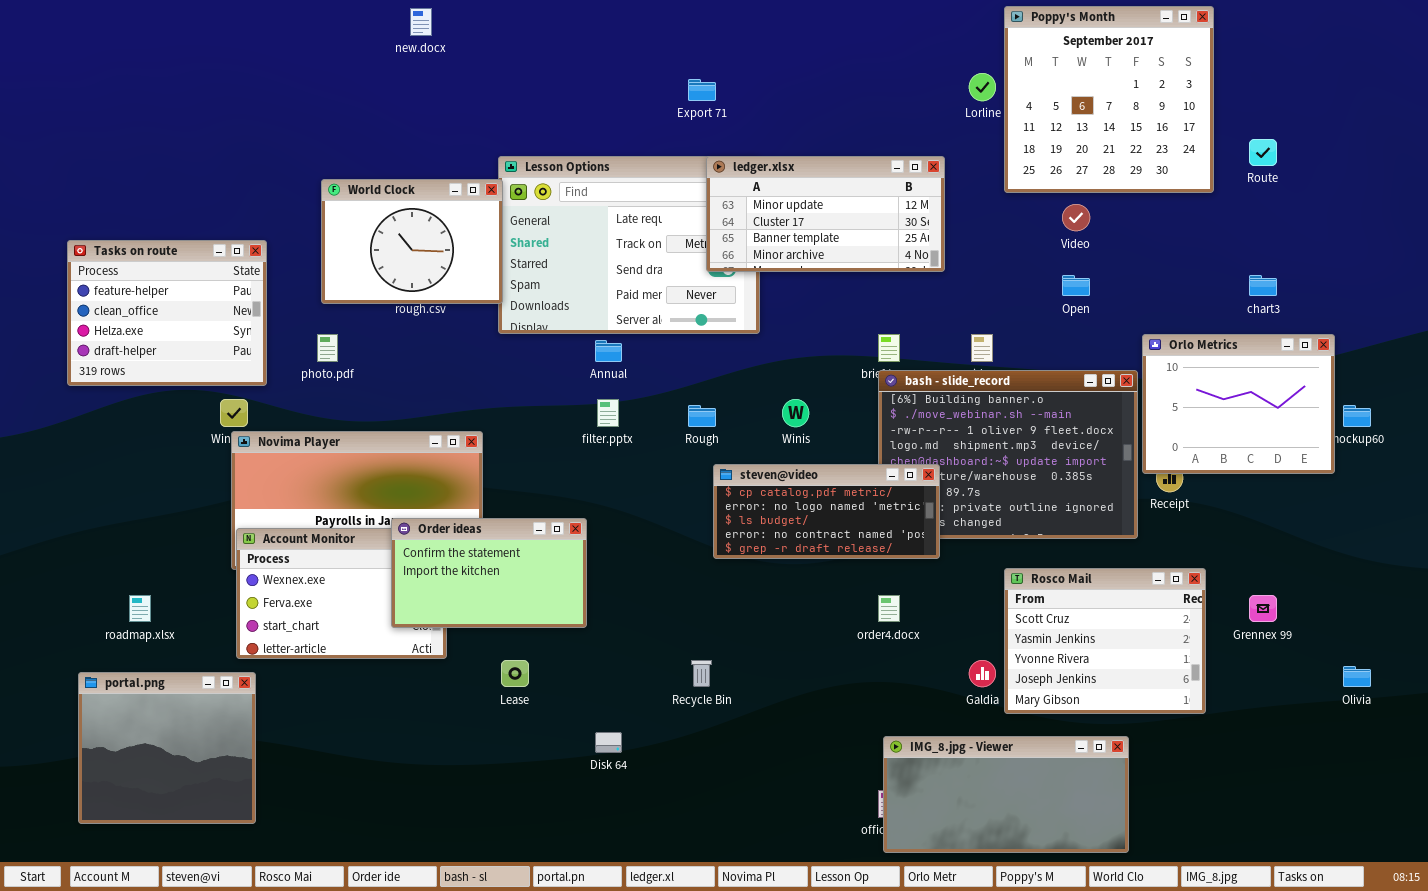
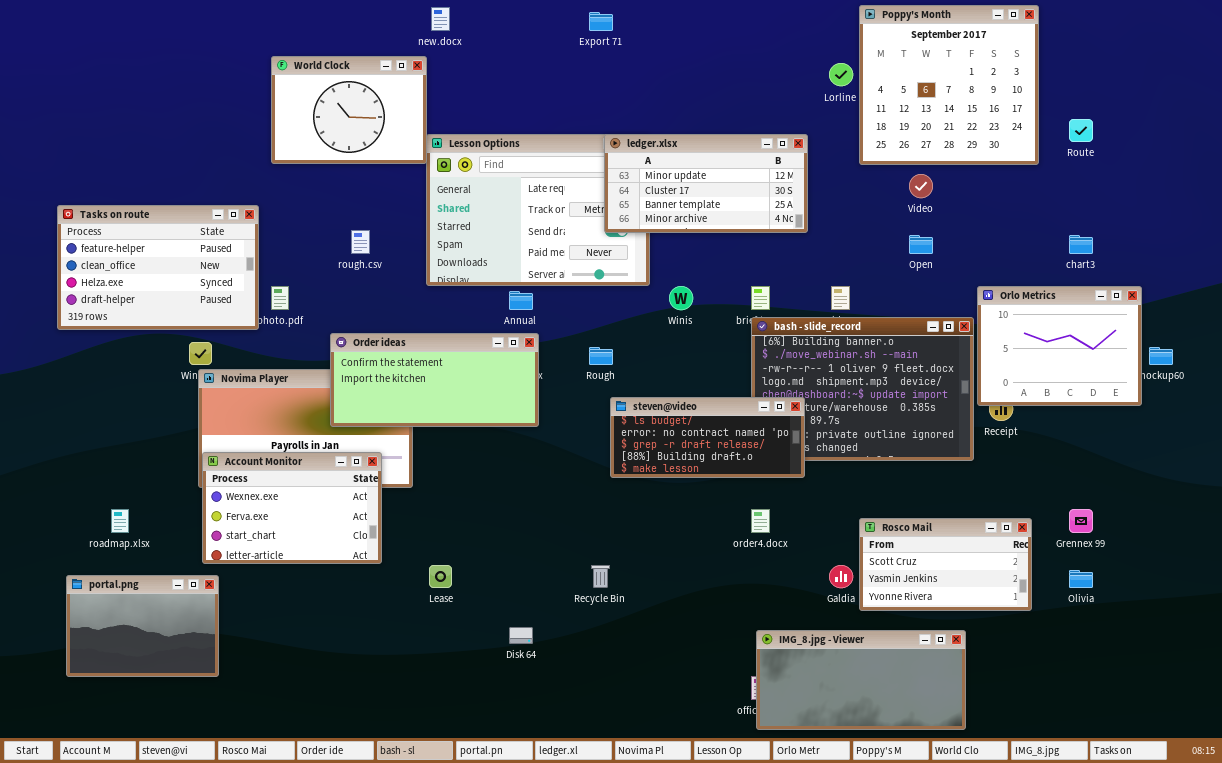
new.docx: [410,8,432,36] -> [431,7,450,31], moved
Export 71: [688,79,716,101] -> [589,12,613,31], moved
World Clock: [321,179,503,304] -> [271,56,427,164], moved
Tasks on route: [67,240,267,386] -> [57,205,259,330], resized
Winis: [782,399,809,427] -> [669,286,693,310], moved
steven@video: [713,464,940,559] -> [610,397,805,478], scrolled down 2 rows
Order ideas: [391,518,587,628] -> [330,333,539,427], moved, resized
Rosco Mail: [1004,568,1206,714] -> [859,518,1032,611], resized
Olivia: [1343,666,1371,687] -> [1069,570,1093,588], moved
portal.png: [78,672,256,824] -> [66,575,219,677], resized

